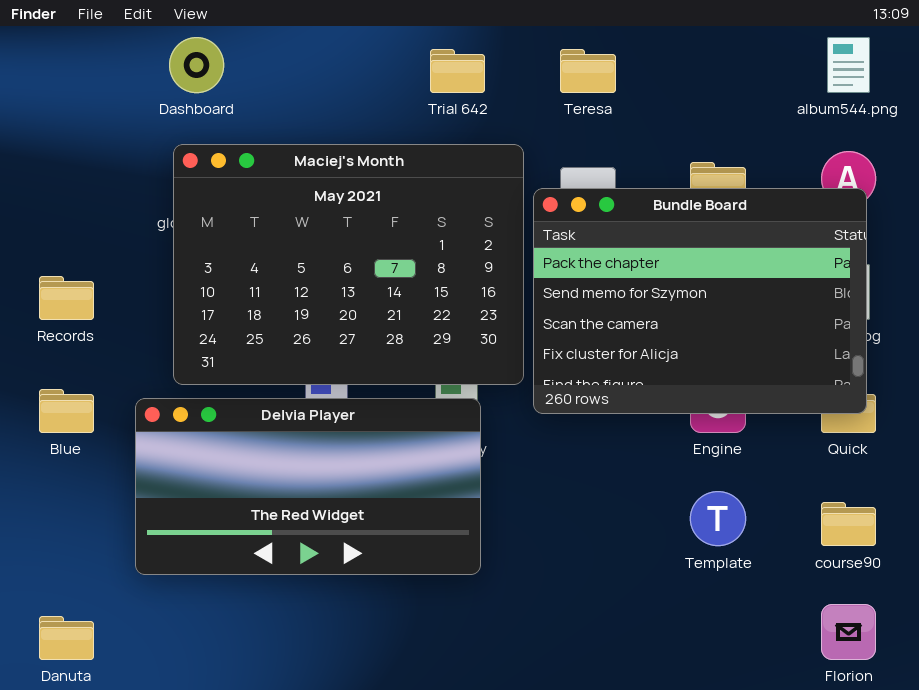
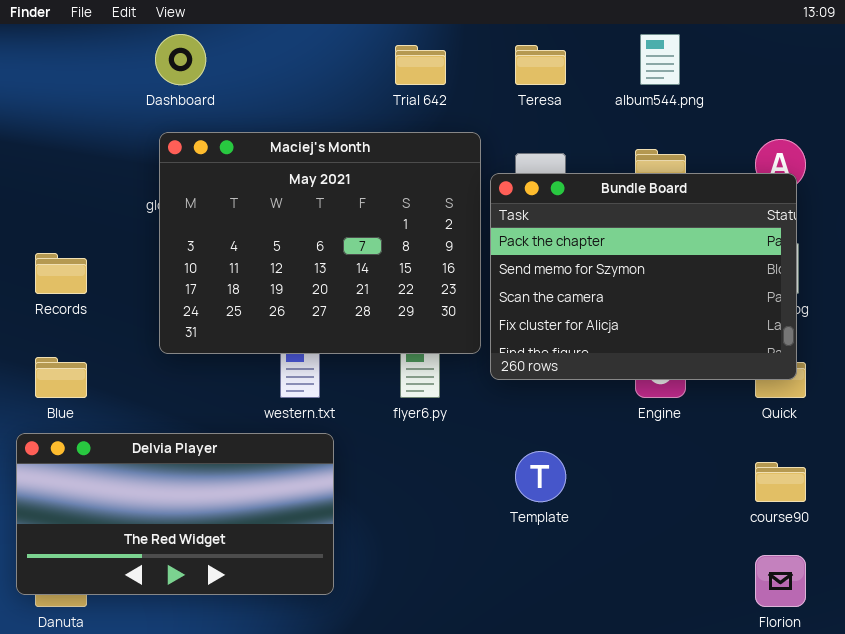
album544.png: [827,37,870,93] -> [640,34,680,85], moved
Delvia Player: [135,398,481,575] -> [16,433,334,595], moved
Template: [690,491,746,546] -> [515,451,566,502], moved

